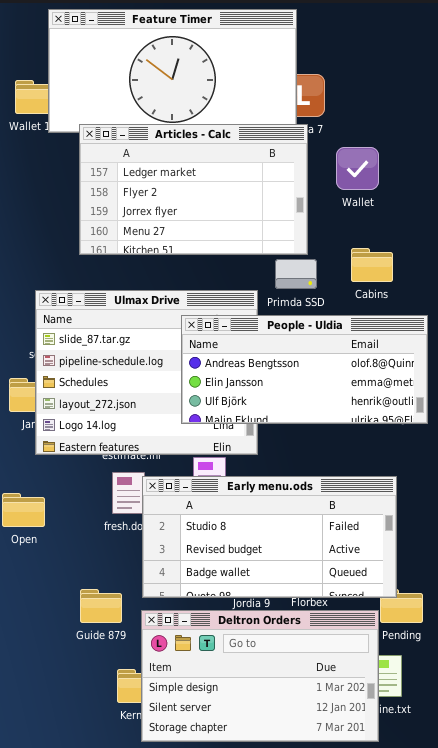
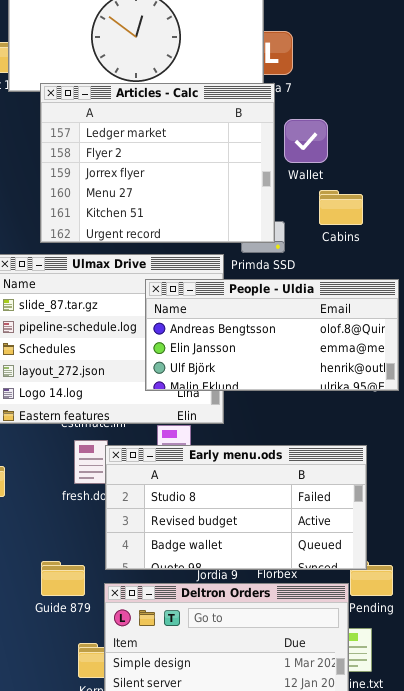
Articles - Calc: [79,124,308,255] -> [40,83,275,243], resized
Wallet: [336,147,379,190] -> [284,119,328,163], moved
Cabins: [351,248,393,282] -> [319,190,363,225], moved

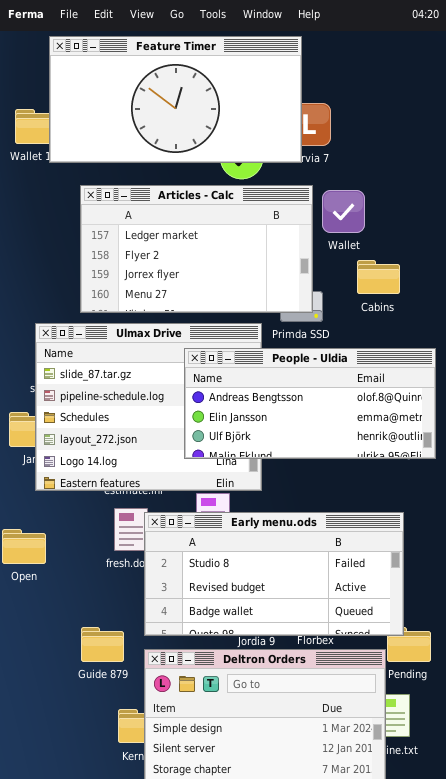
Articles - Calc: [40,83,275,243] -> [80,185,313,313], resized

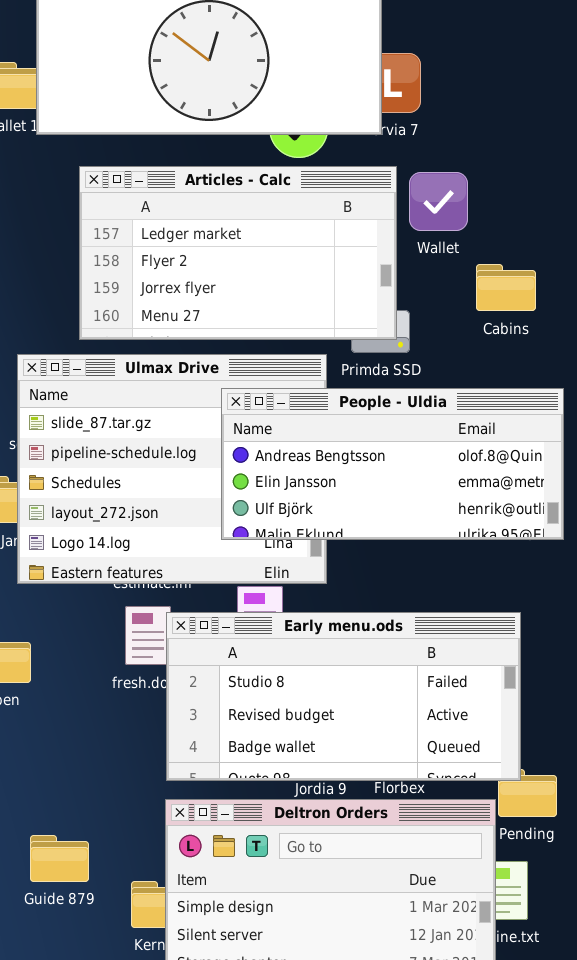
Cabins: [357,260,400,294] -> [476,264,536,311], moved
Guide 879: [81,627,124,662] -> [30,835,89,882], moved

